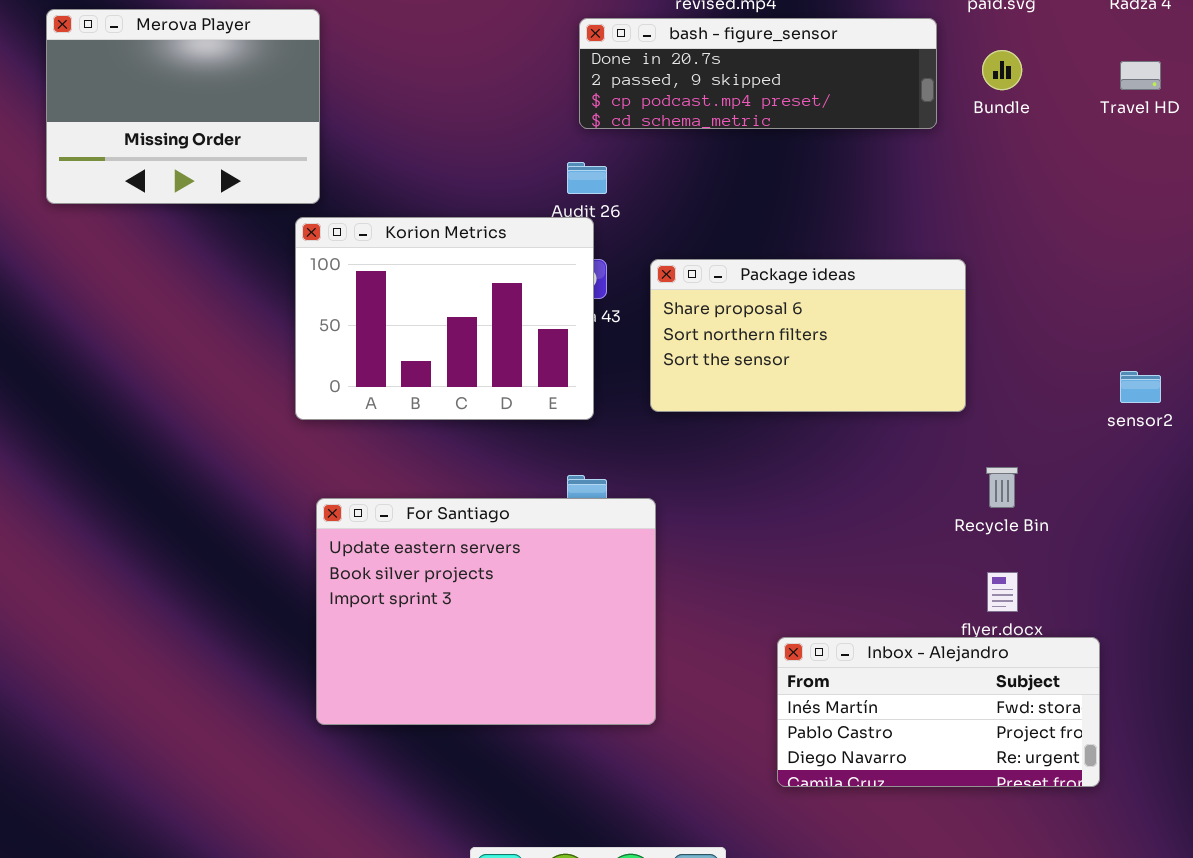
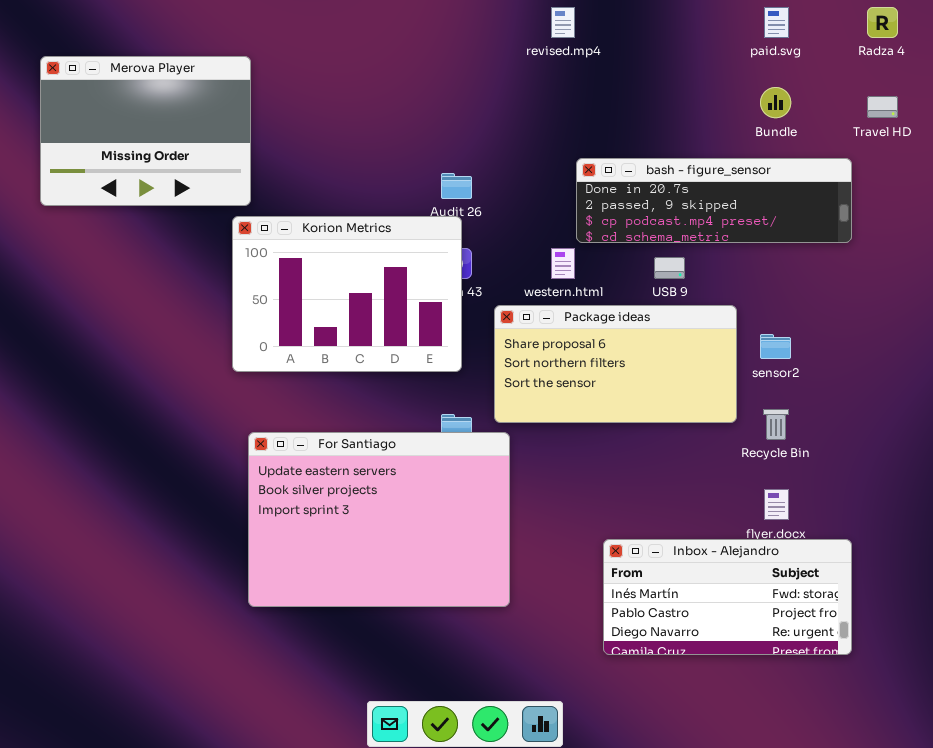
bash - figure_sensor: [579,18,937,129] -> [576,158,852,243], moved
Package ideas: [650,259,966,412] -> [494,305,737,423], moved
sensor2: [1120,371,1161,403] -> [760,334,791,359], moved

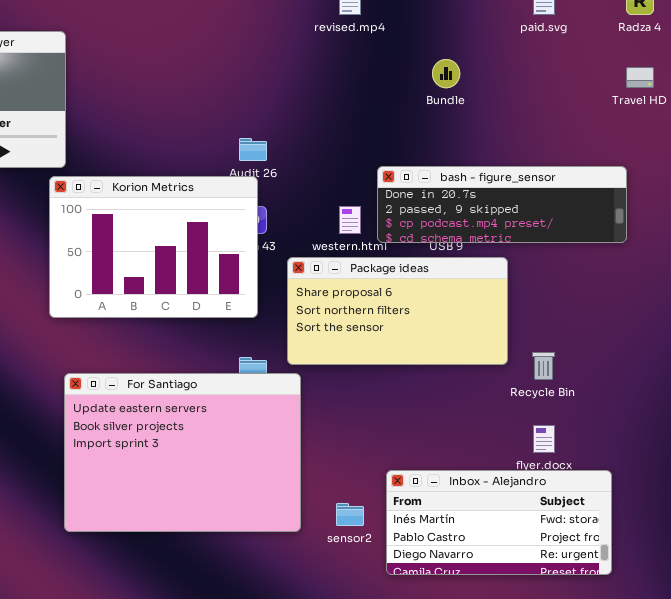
Bundle: [760,87,791,118] -> [432,59,460,88], moved
bash - figure_sensor: [576,158,852,243] -> [377,166,627,243], moved
sensor2: [760,334,791,359] -> [336,503,364,526], moved

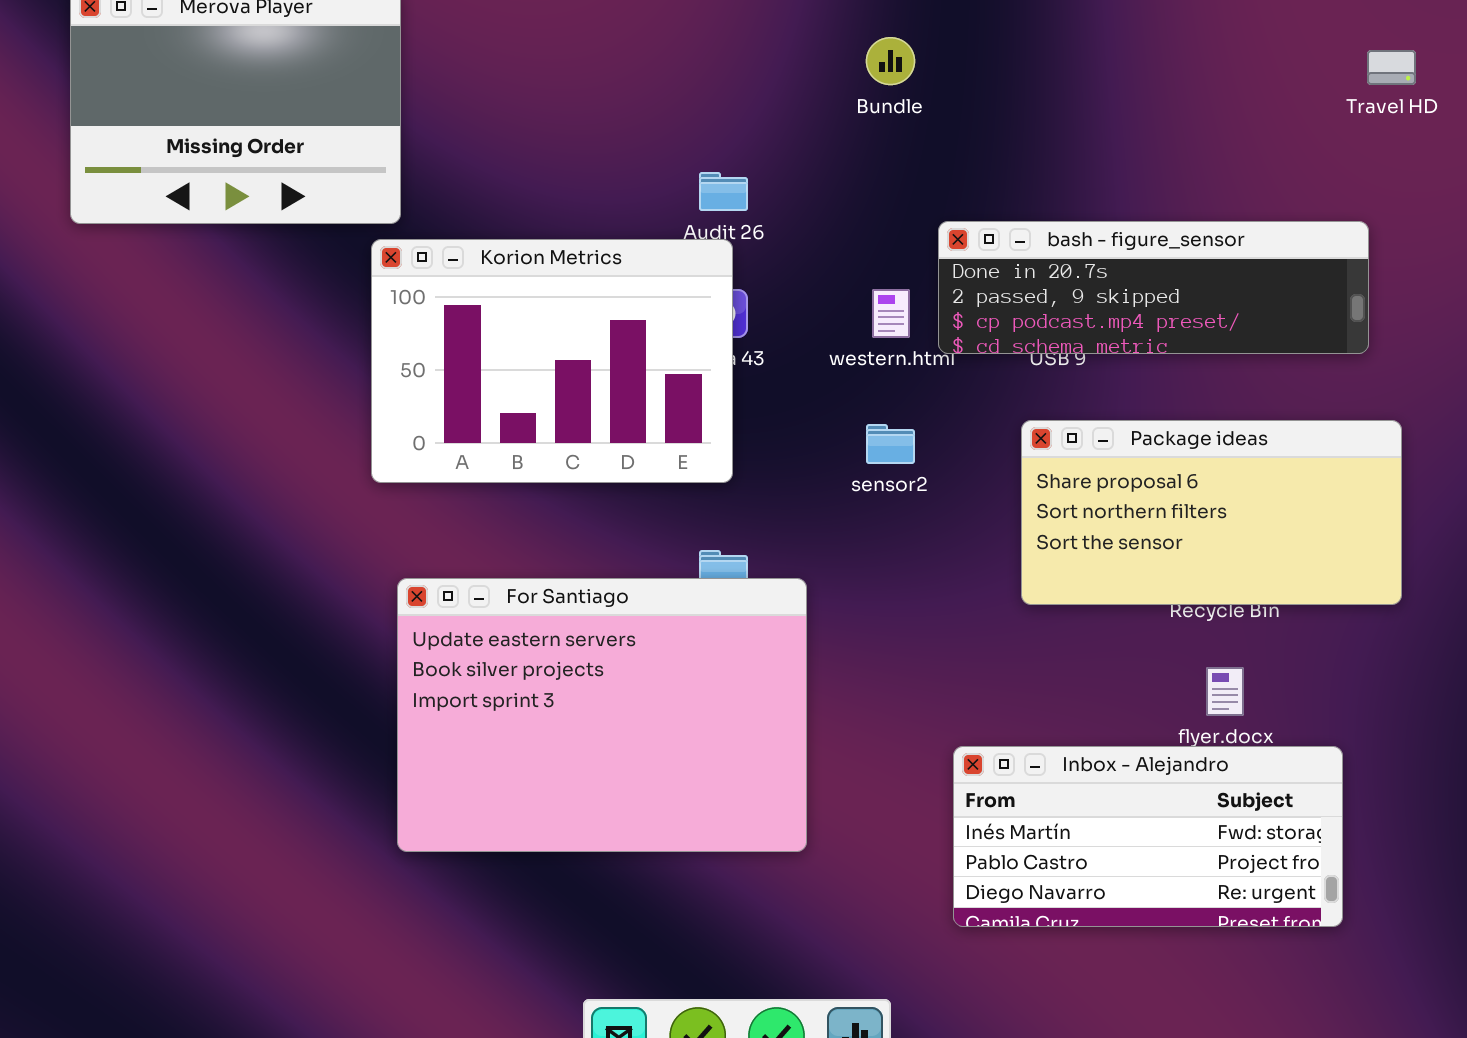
Bundle: [432,59,460,88] -> [866,37,915,85], moved
Package ideas: [287,257,508,365] -> [1021,420,1402,605], moved
sensor2: [336,503,364,526] -> [866,424,915,464], moved

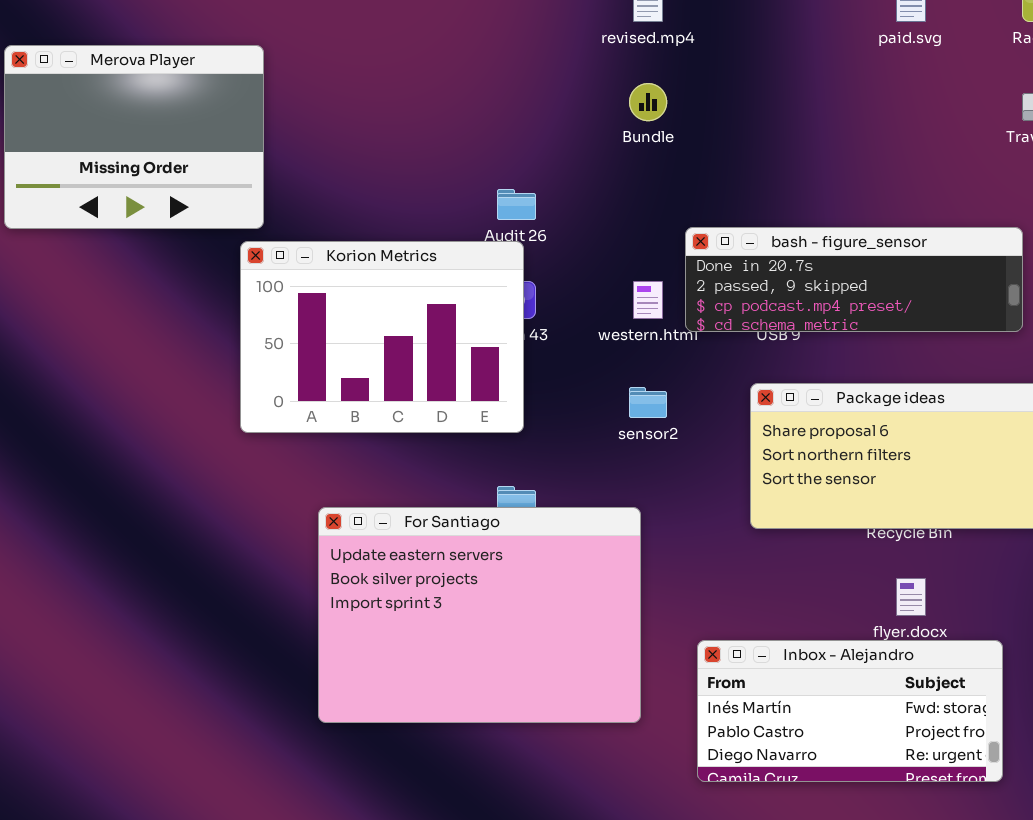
For Santiago: [397,578,807,852] -> [318,507,641,723], moved

